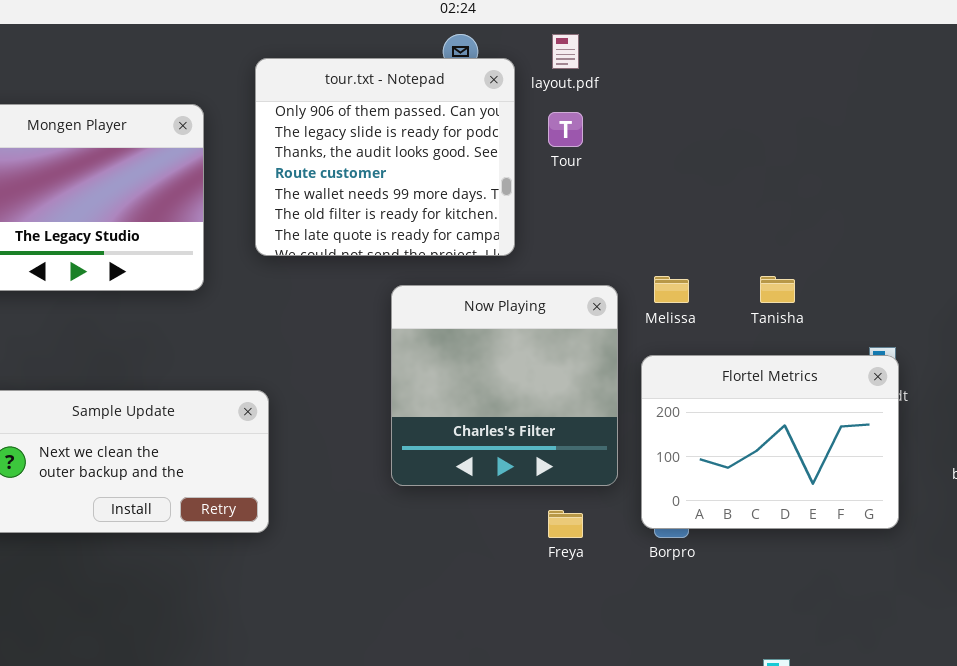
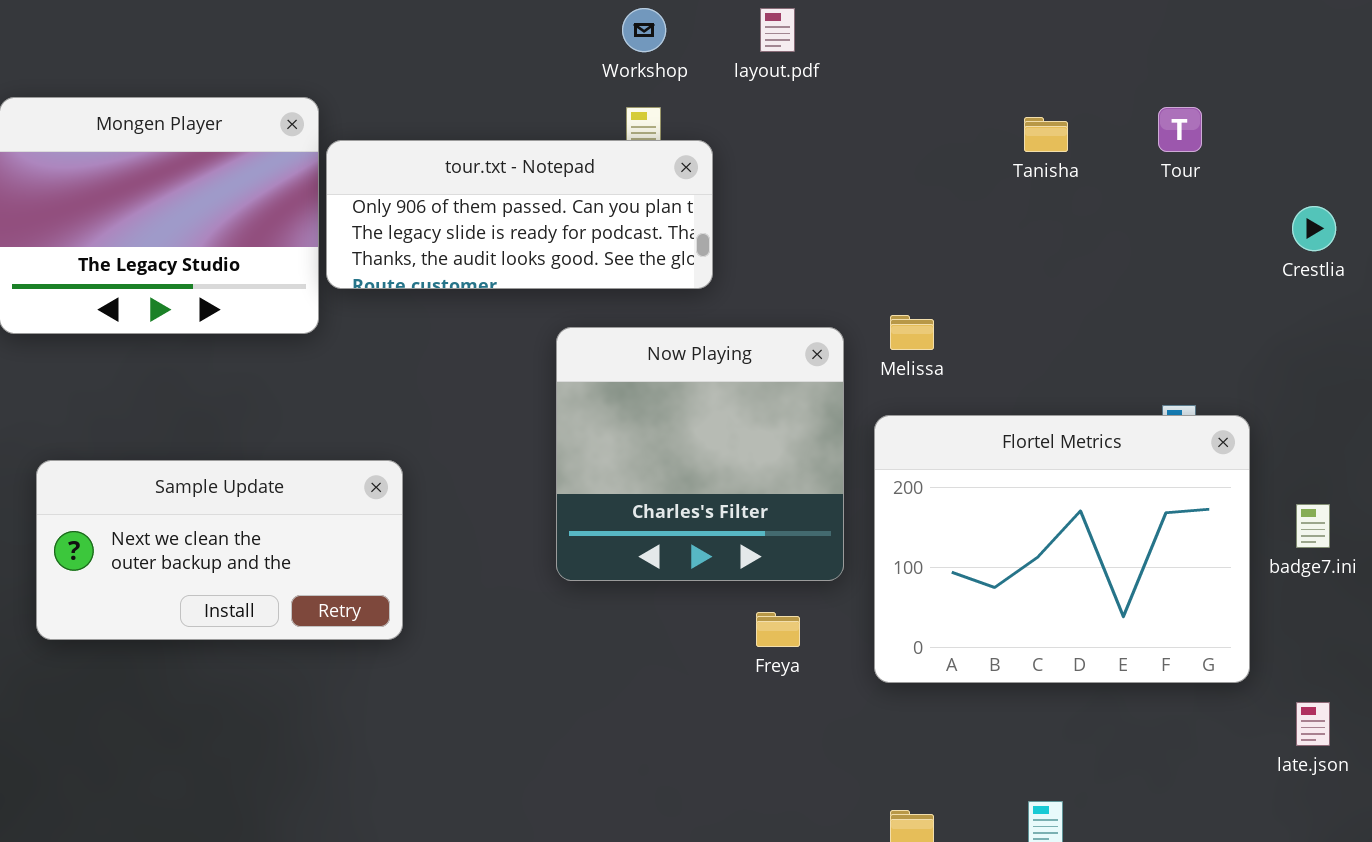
tour.txt - Notepad: [255,58,515,256] -> [326,140,713,289], resized
Tour: [548,112,583,147] -> [1158,107,1202,152], moved
Tanisha: [760,276,795,303] -> [1024,117,1068,152], moved
Flortel Metrics: [641,355,899,529] -> [874,415,1250,683], resized

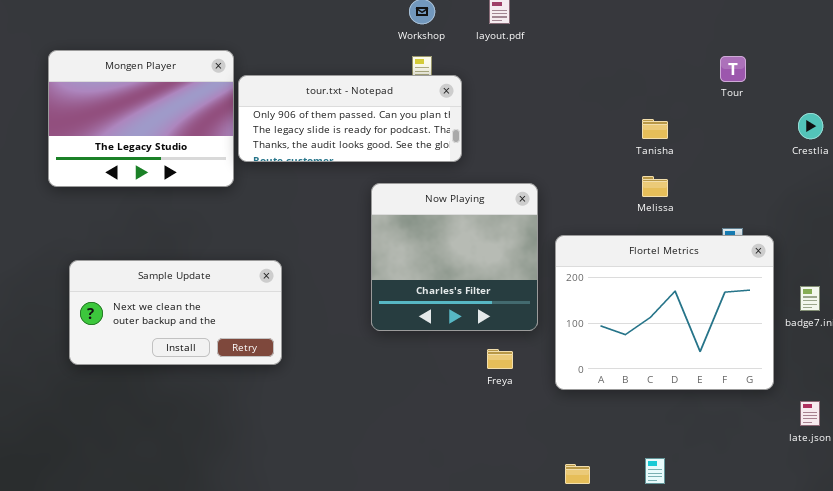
Tanisha: [1024,117,1068,152] -> [642,119,668,139], moved
Melissa: [890,315,934,350] -> [642,176,668,197], moved

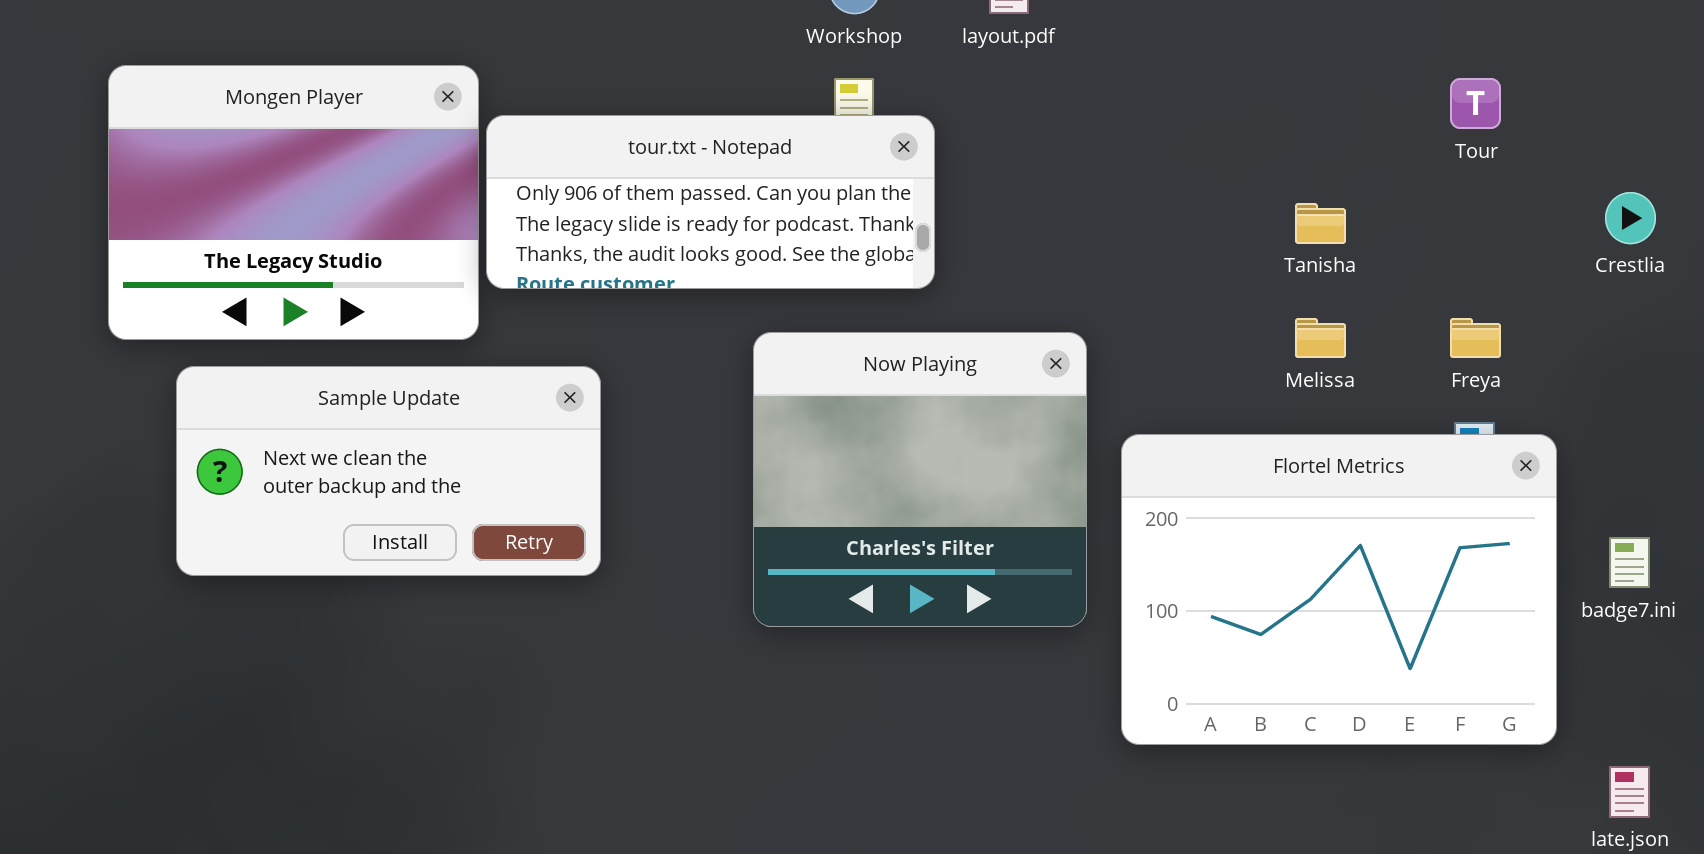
Sample Update: [69,260,282,365] -> [176,366,601,576], moved
Freya: [487,349,513,369] -> [1450,318,1501,358], moved

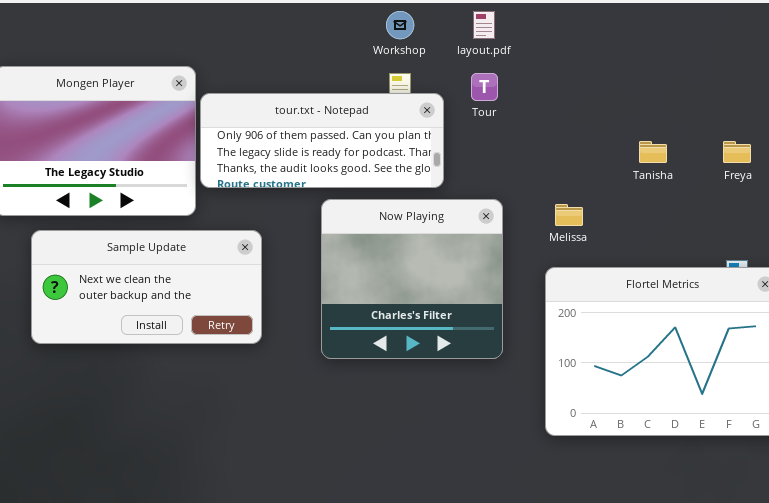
Tour: [1450,78,1501,129] -> [471,73,498,101], moved
Melissa: [1295,318,1346,358] -> [555,204,583,226], moved
Freya: [1450,318,1501,358] -> [723,141,751,163], moved
Now Playing: [753,332,1087,627] -> [321,199,503,359], moved

